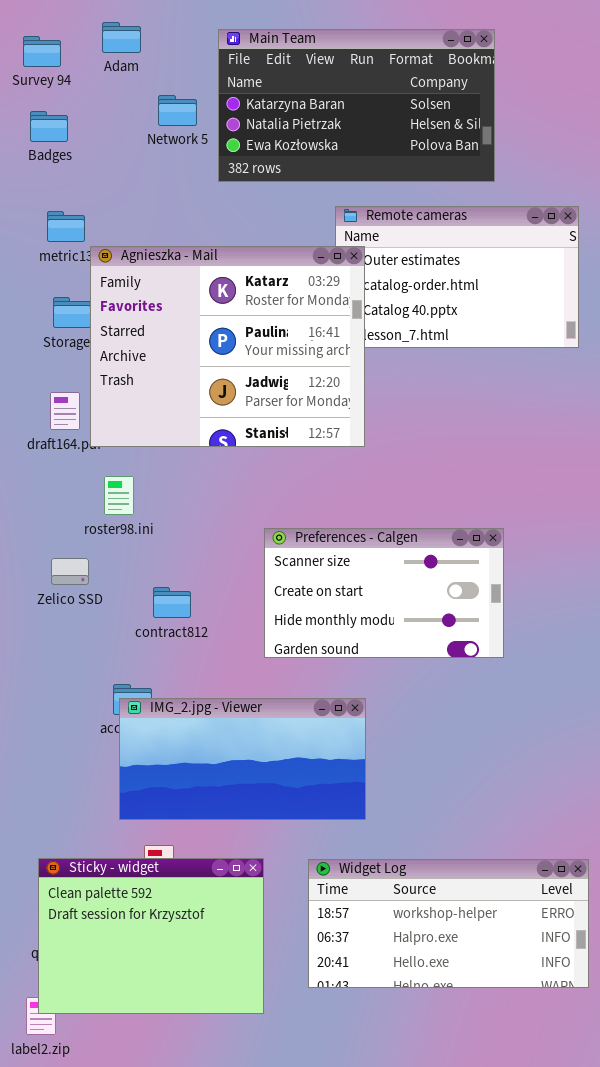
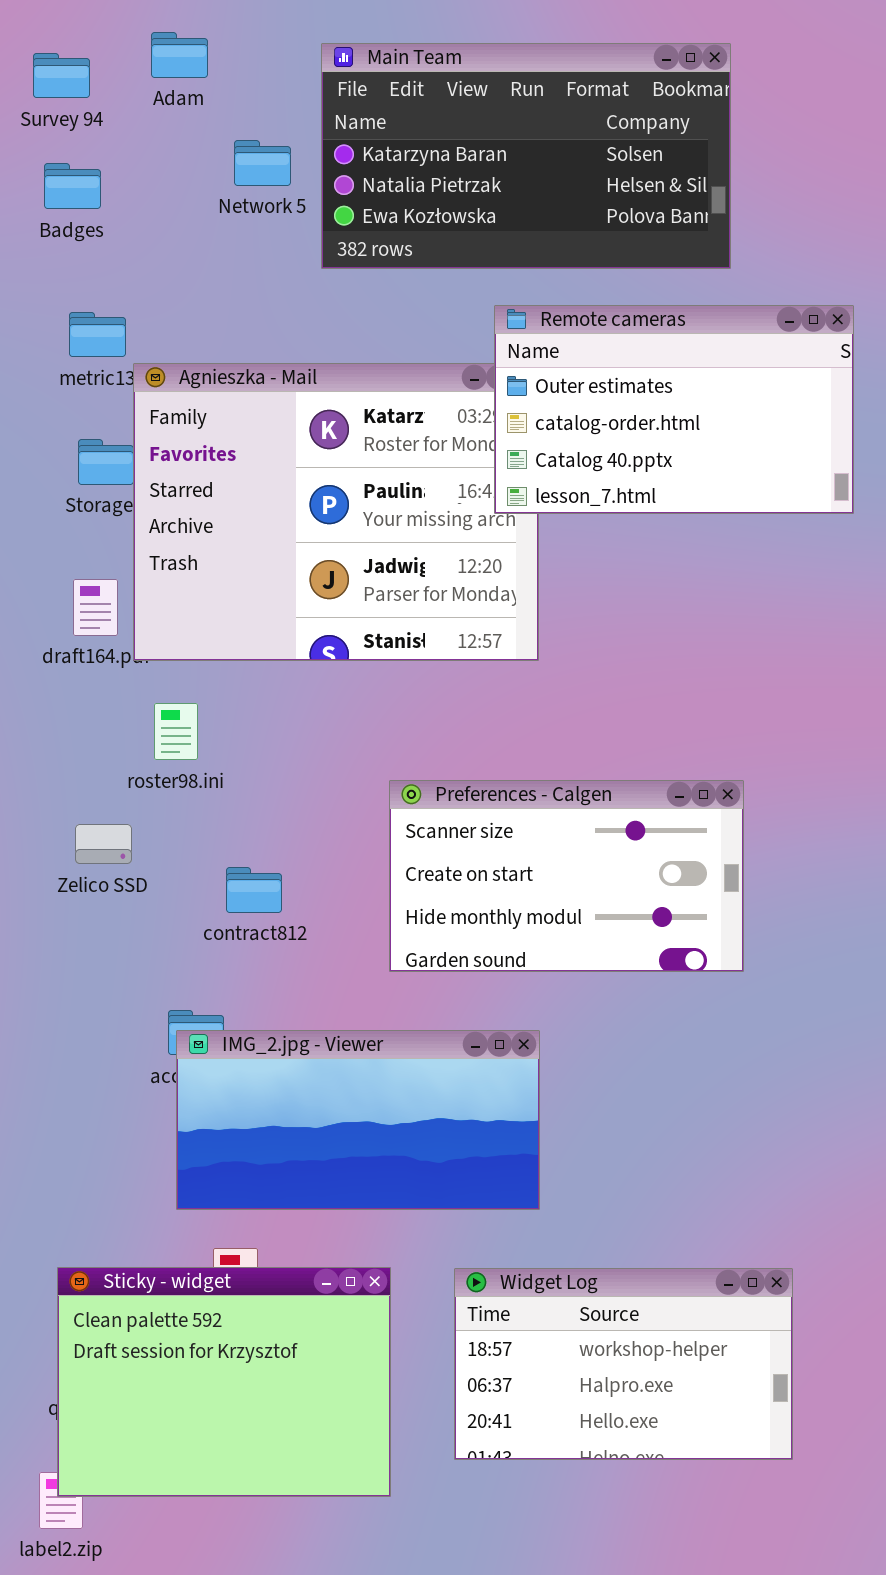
Remote cameras: [335,206,579,348] -> [494,305,854,514], raised
Widget Log: [308,859,589,988] -> [454,1268,793,1460], resized

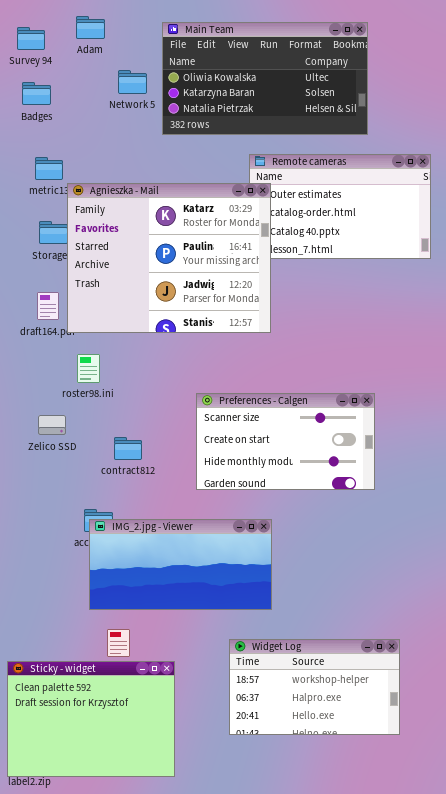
Main Team: [321,43,731,269] -> [162,22,368,135], scrolled up 1 row
Agnieszka - Mail: [133,363,539,661] -> [67,183,271,333], raised
Sticky - widget: [57,1267,391,1497] -> [7,661,175,777], moved

